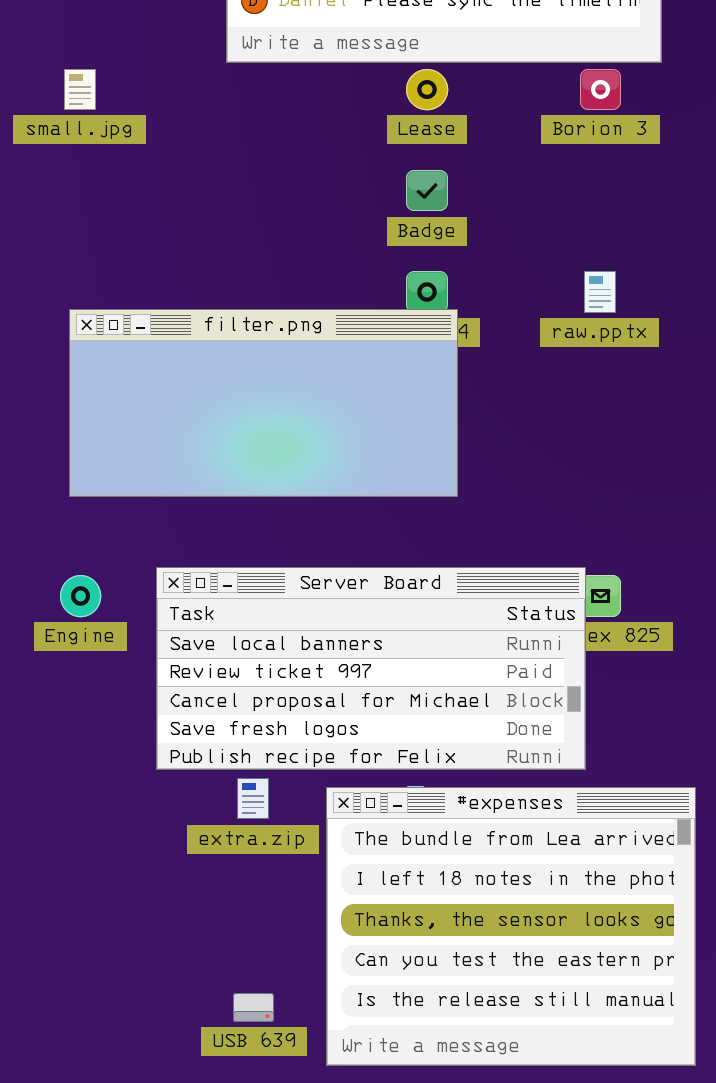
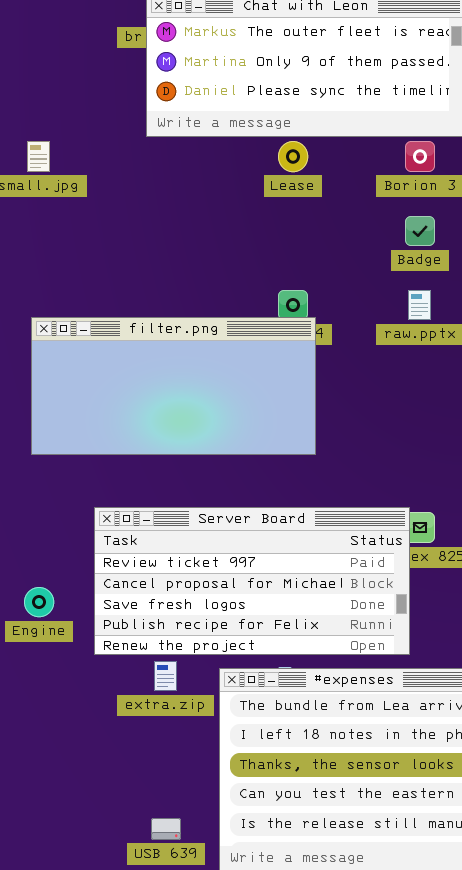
Badge: [406,170,448,211] -> [405,216,435,246], moved
Server Board: [156,567,586,770] -> [94,507,410,655], scrolled down 1 row
Engine: [60,575,101,617] -> [24,587,54,617], moved

